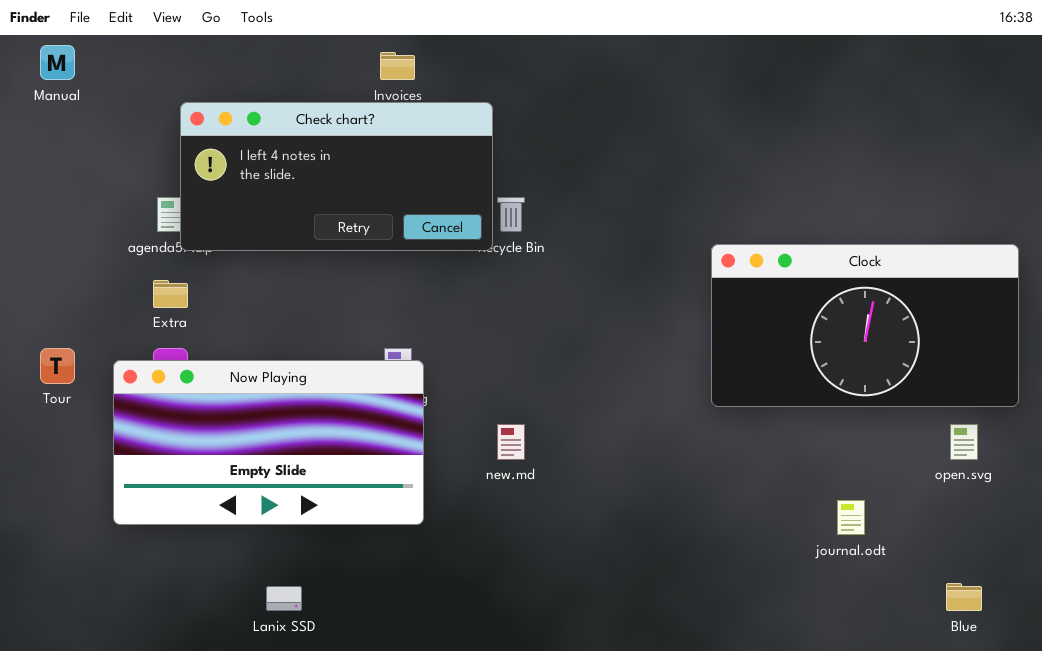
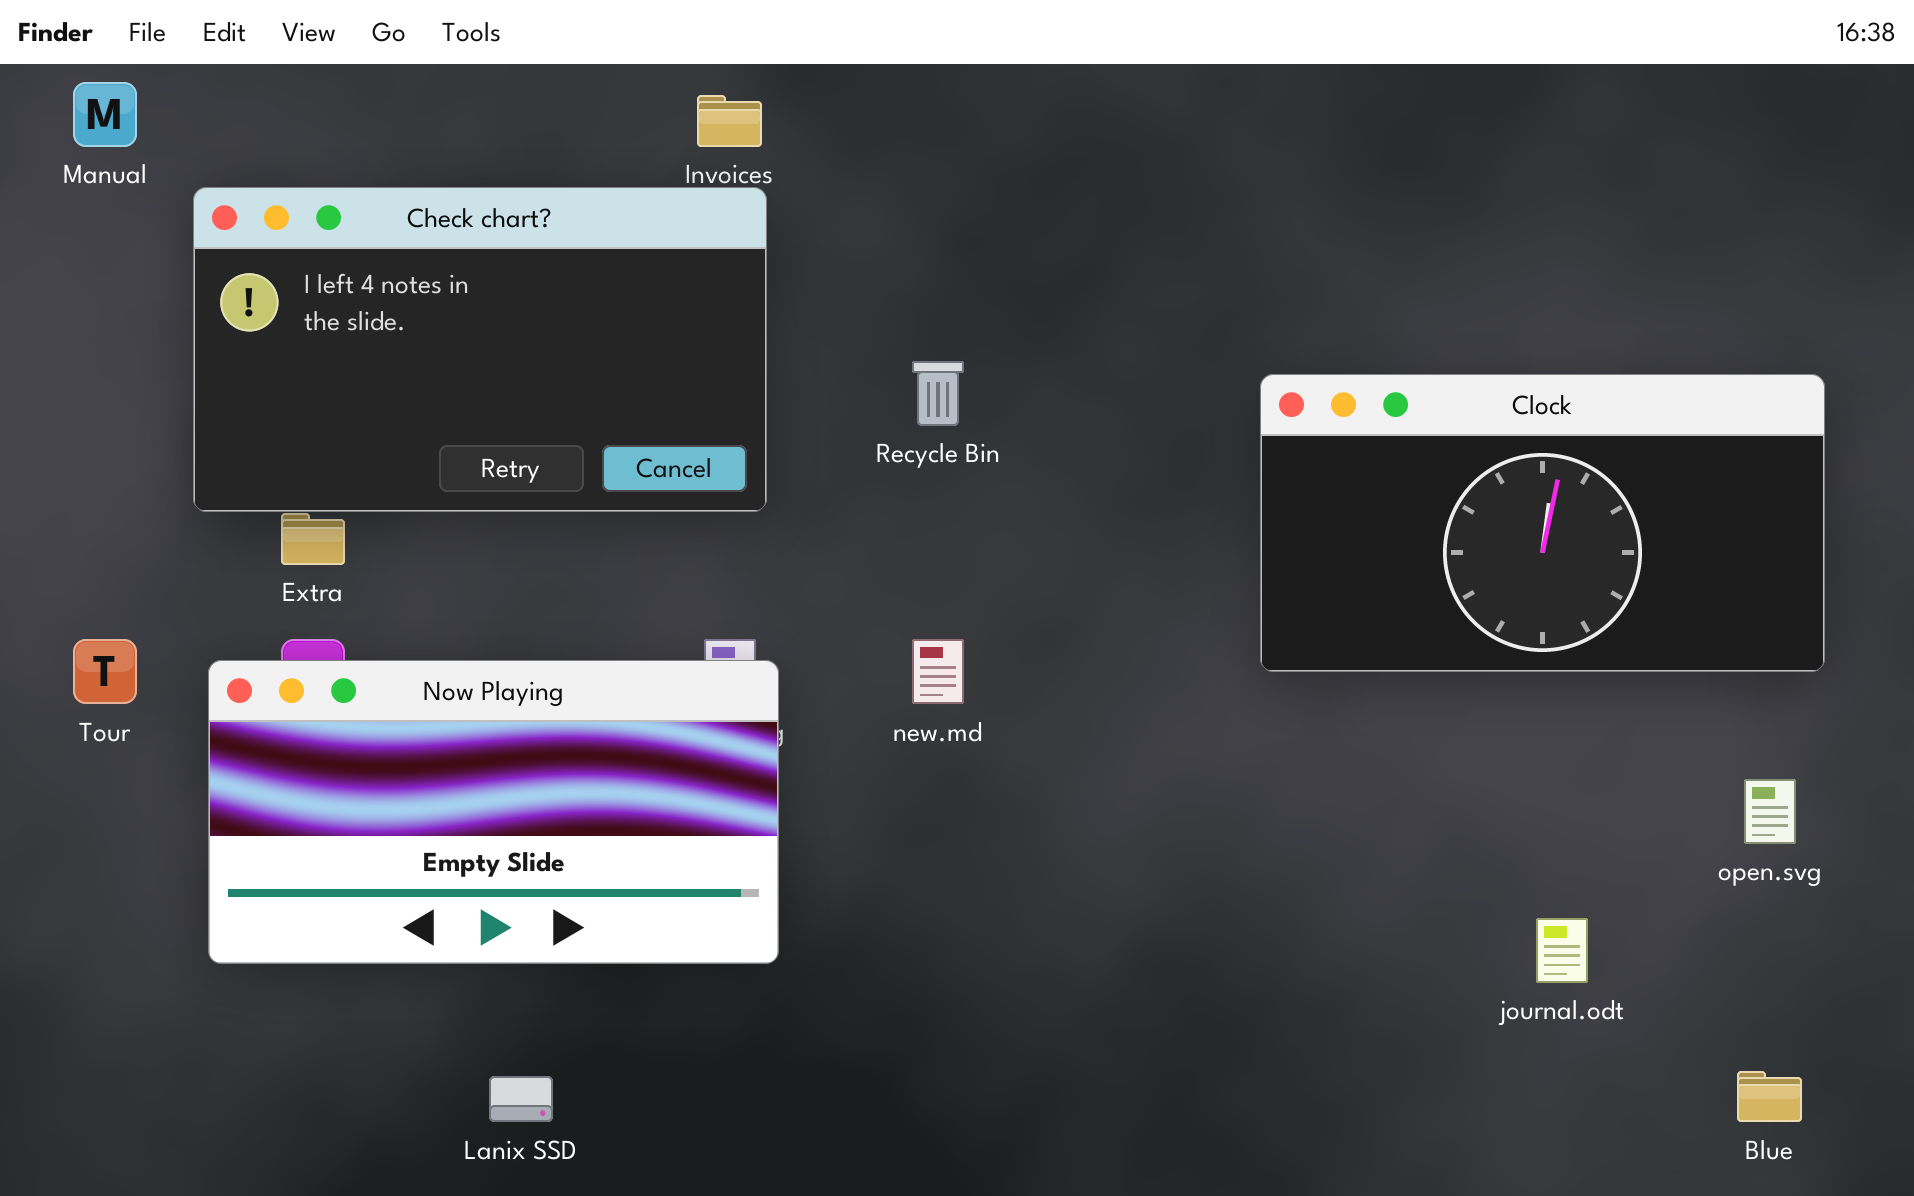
Check chart?: [180,102,493,251] -> [193,187,767,512], moved, resized
Clock: [711,244,1019,407] -> [1260,374,1825,672], moved
new.md: [497,424,525,460] -> [912,639,964,704], moved

